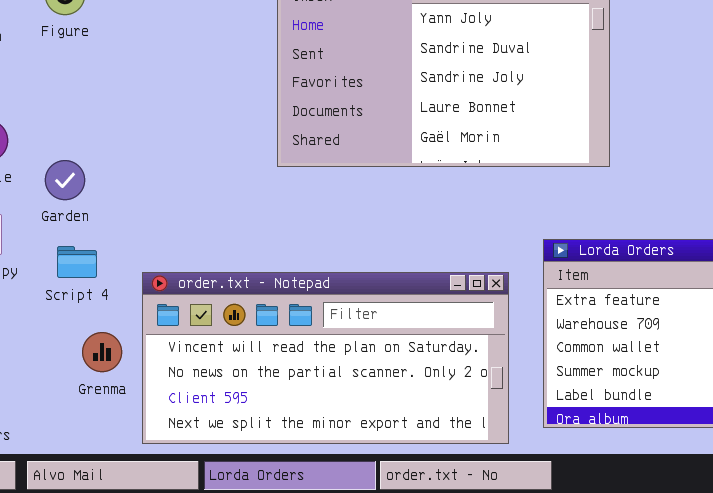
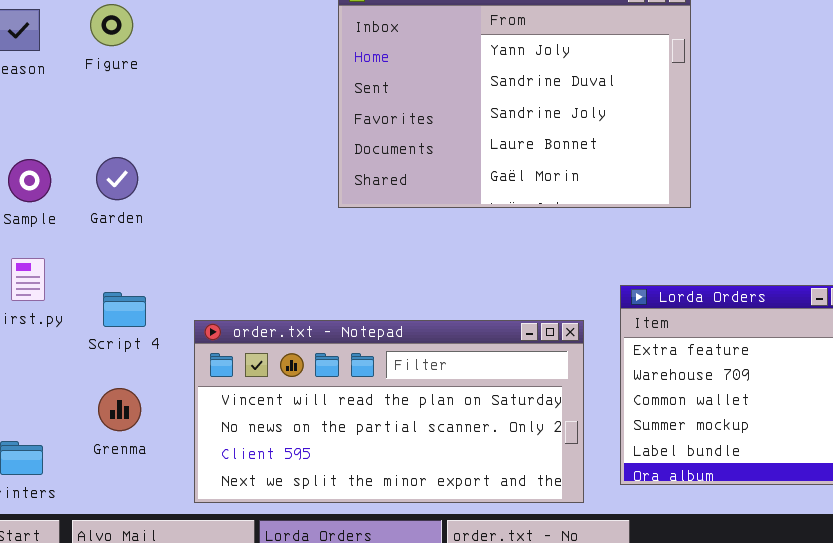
Garden: [45,160,85,200] -> [96,157,138,200], moved
Grenma: [82,332,122,372] -> [98,388,141,431], moved

